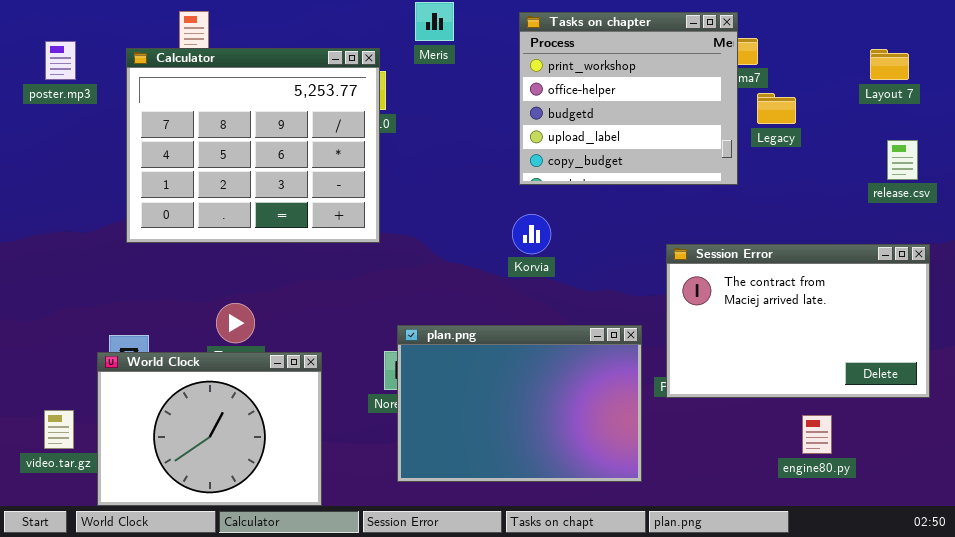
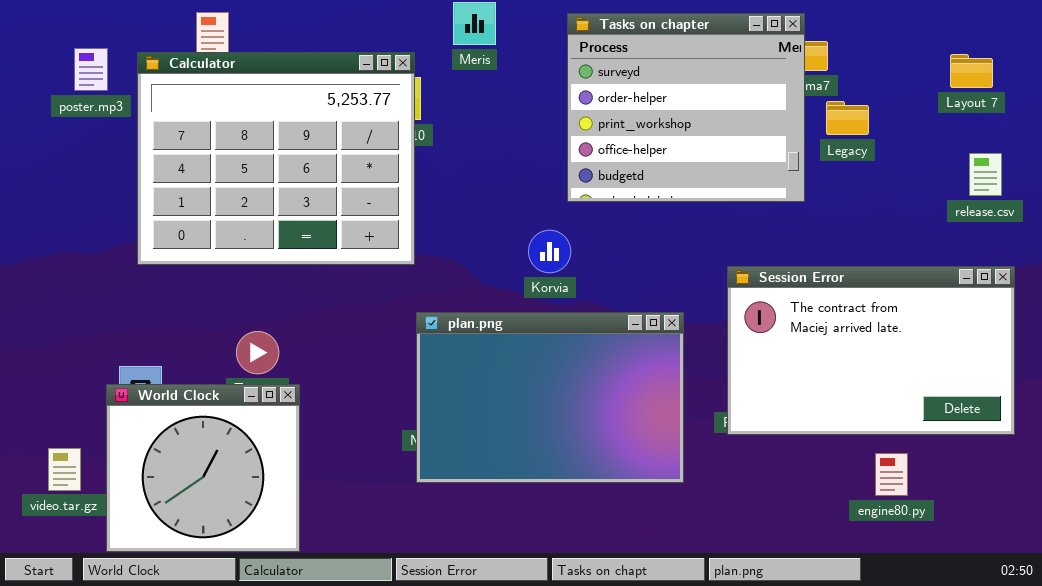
Tasks on chapter: [519,12,738,185] -> [567,13,805,202], scrolled up 2 rows
poster.mp3: [45,41,76,80] -> [74,48,108,91], moved
Korvia: [512,214,551,254] -> [528,230,571,273], moved
plan.png: [397,325,642,482] -> [416,312,684,483], moved
World Clock: [97,352,322,506] -> [106,384,300,552], resized

